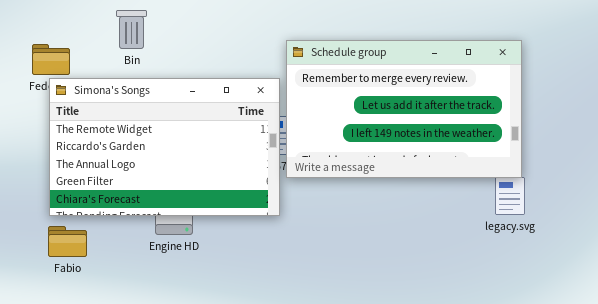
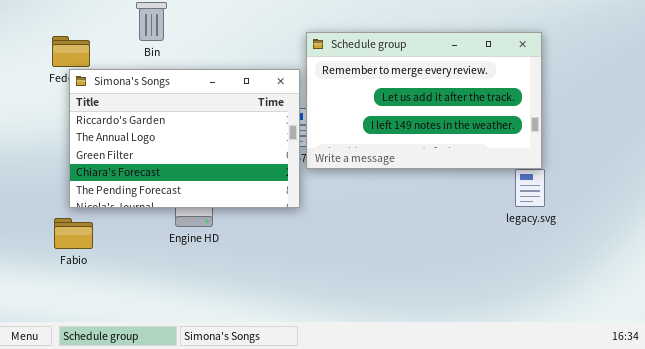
Simona's Songs: [49,78,280,216] -> [69,69,300,208], scrolled down 1 row
Fabio: [48,226,87,257] -> [54,218,93,249], moved

